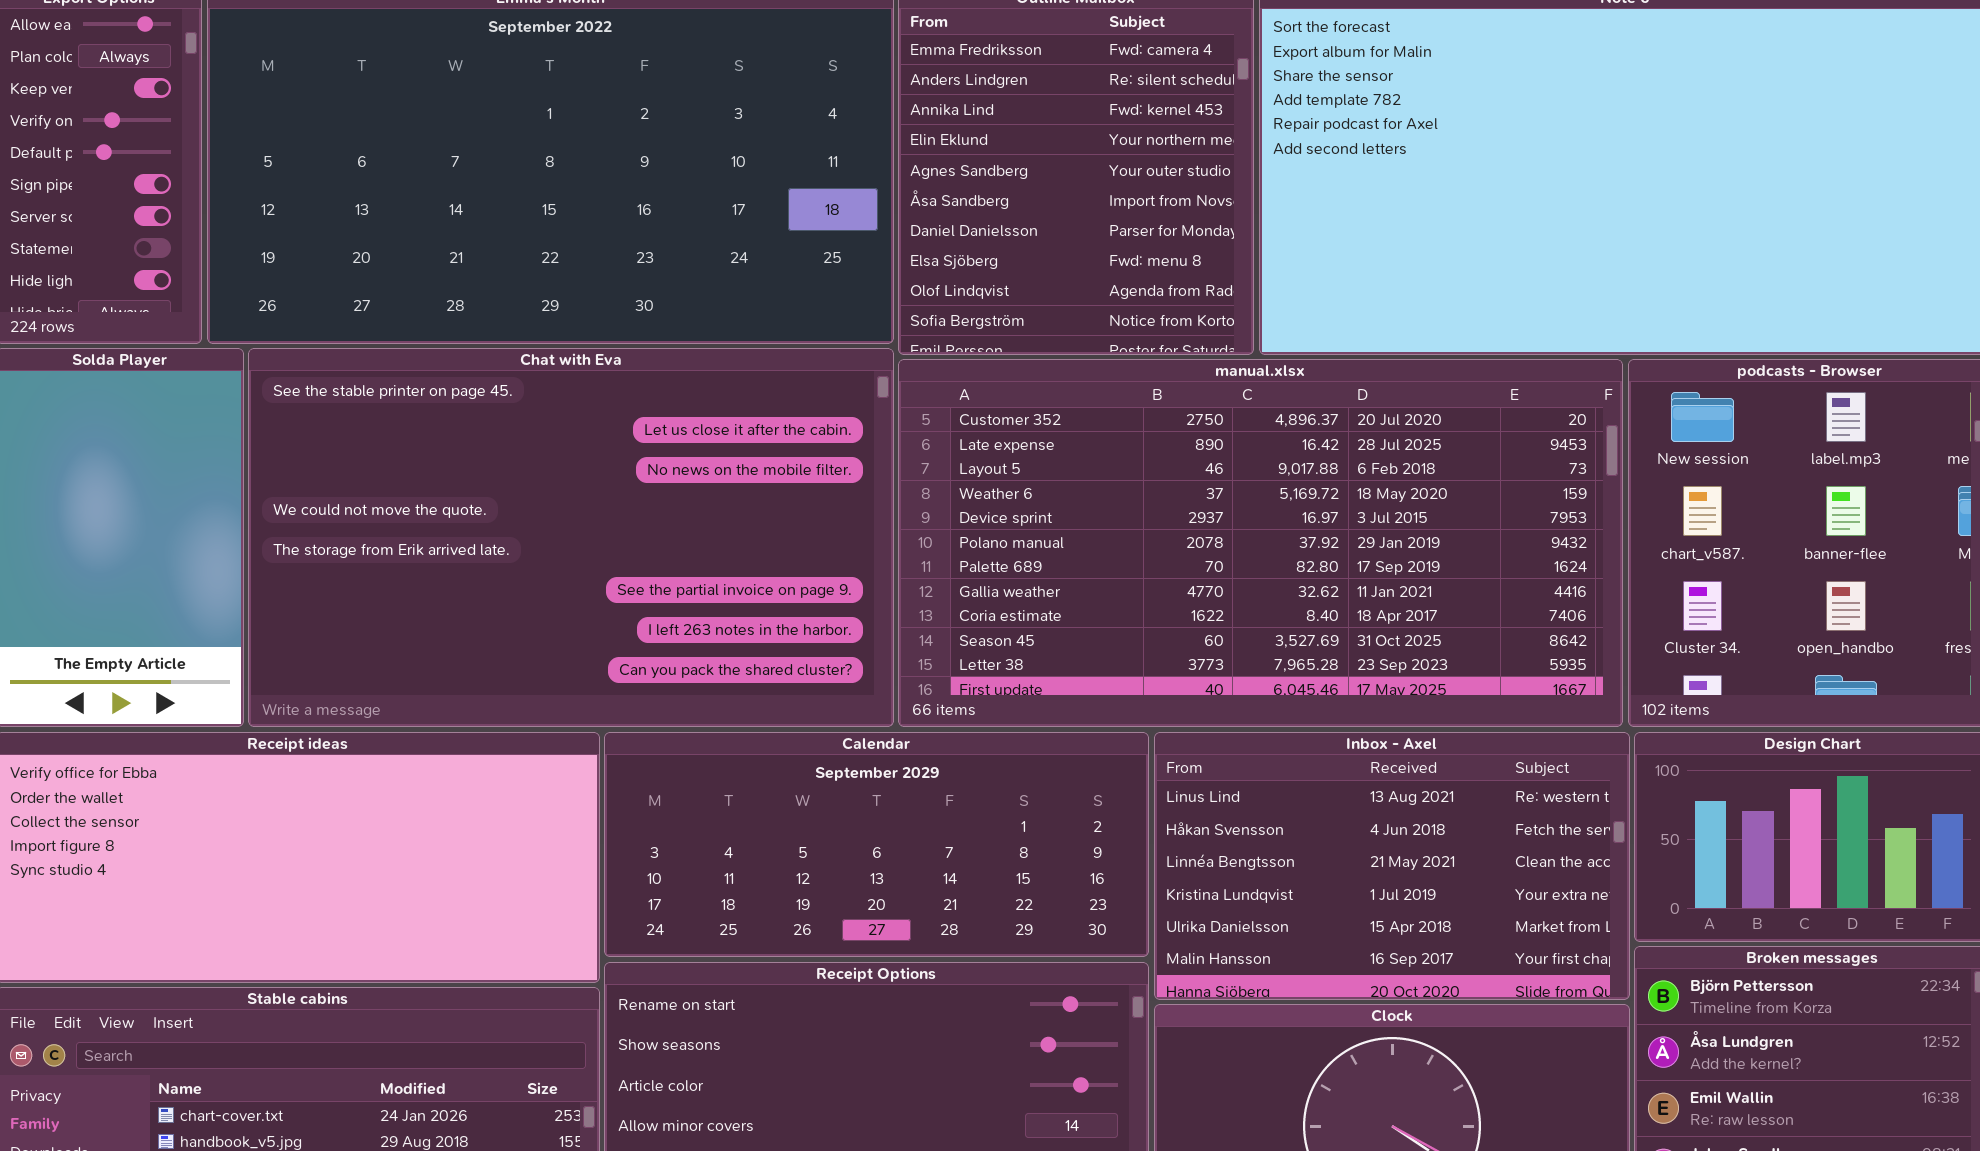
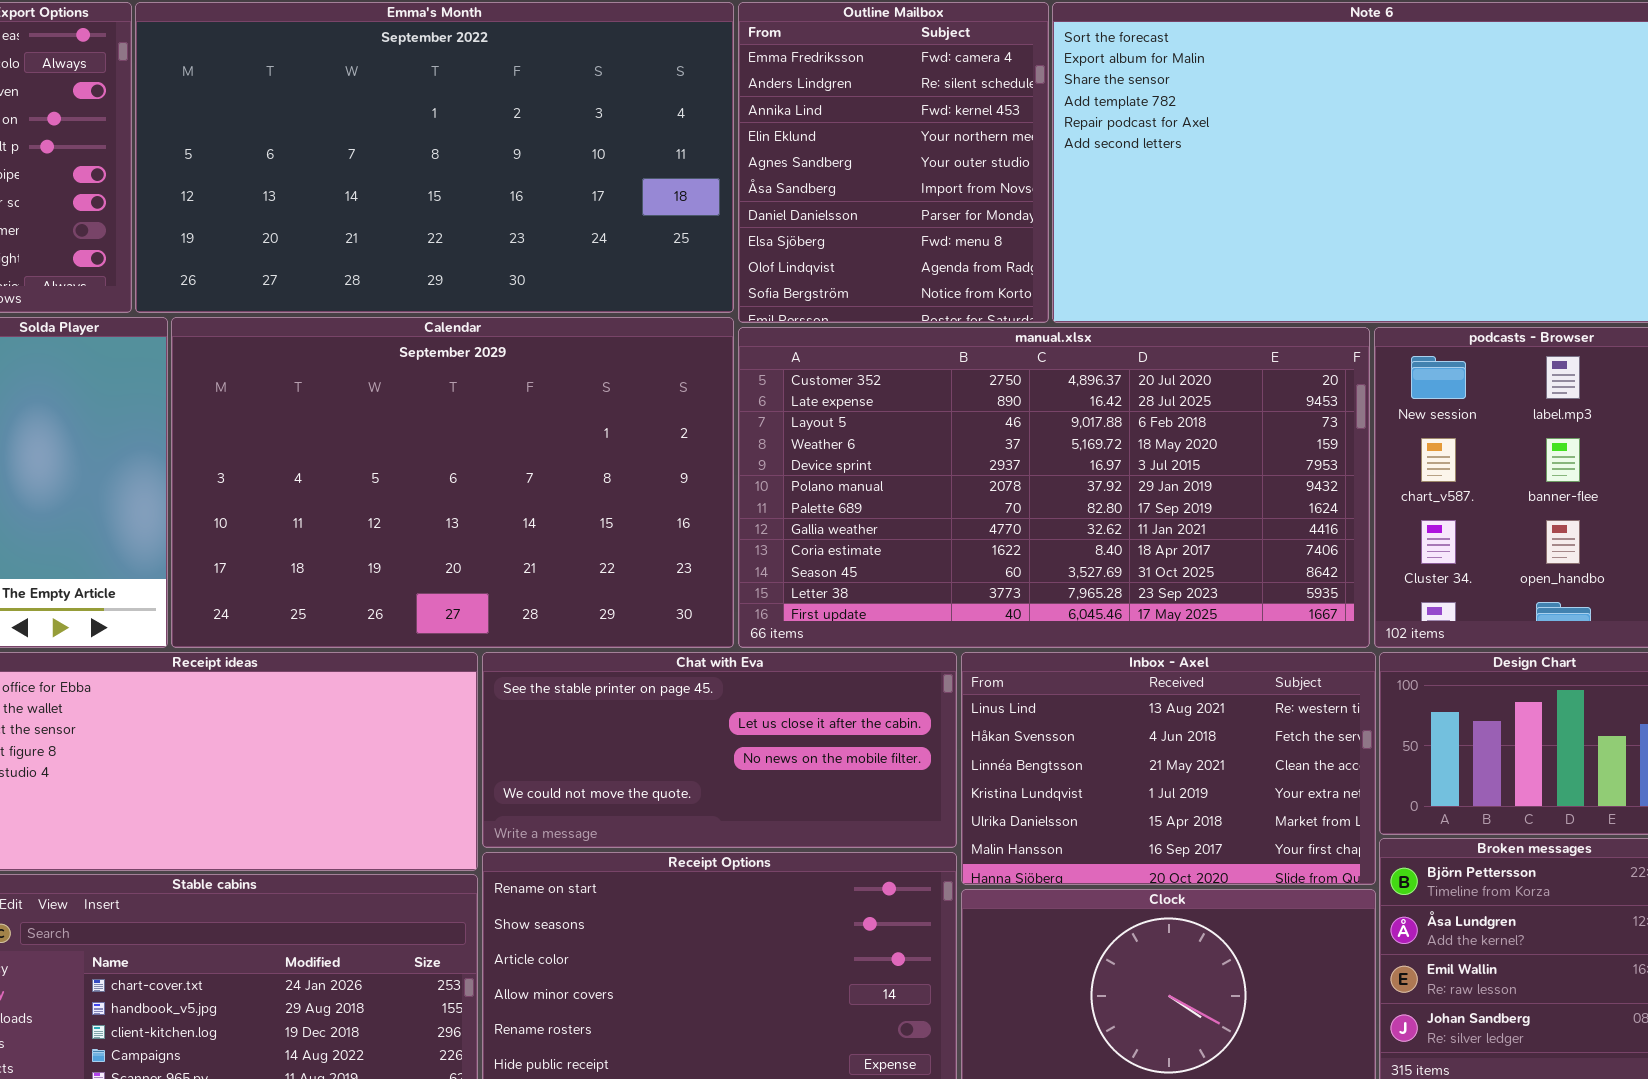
Chat with Eva: [248,348,894,727] -> [482,652,957,848], moved, resized
Calendar: [604,732,1149,957] -> [171,317,734,648], moved, resized

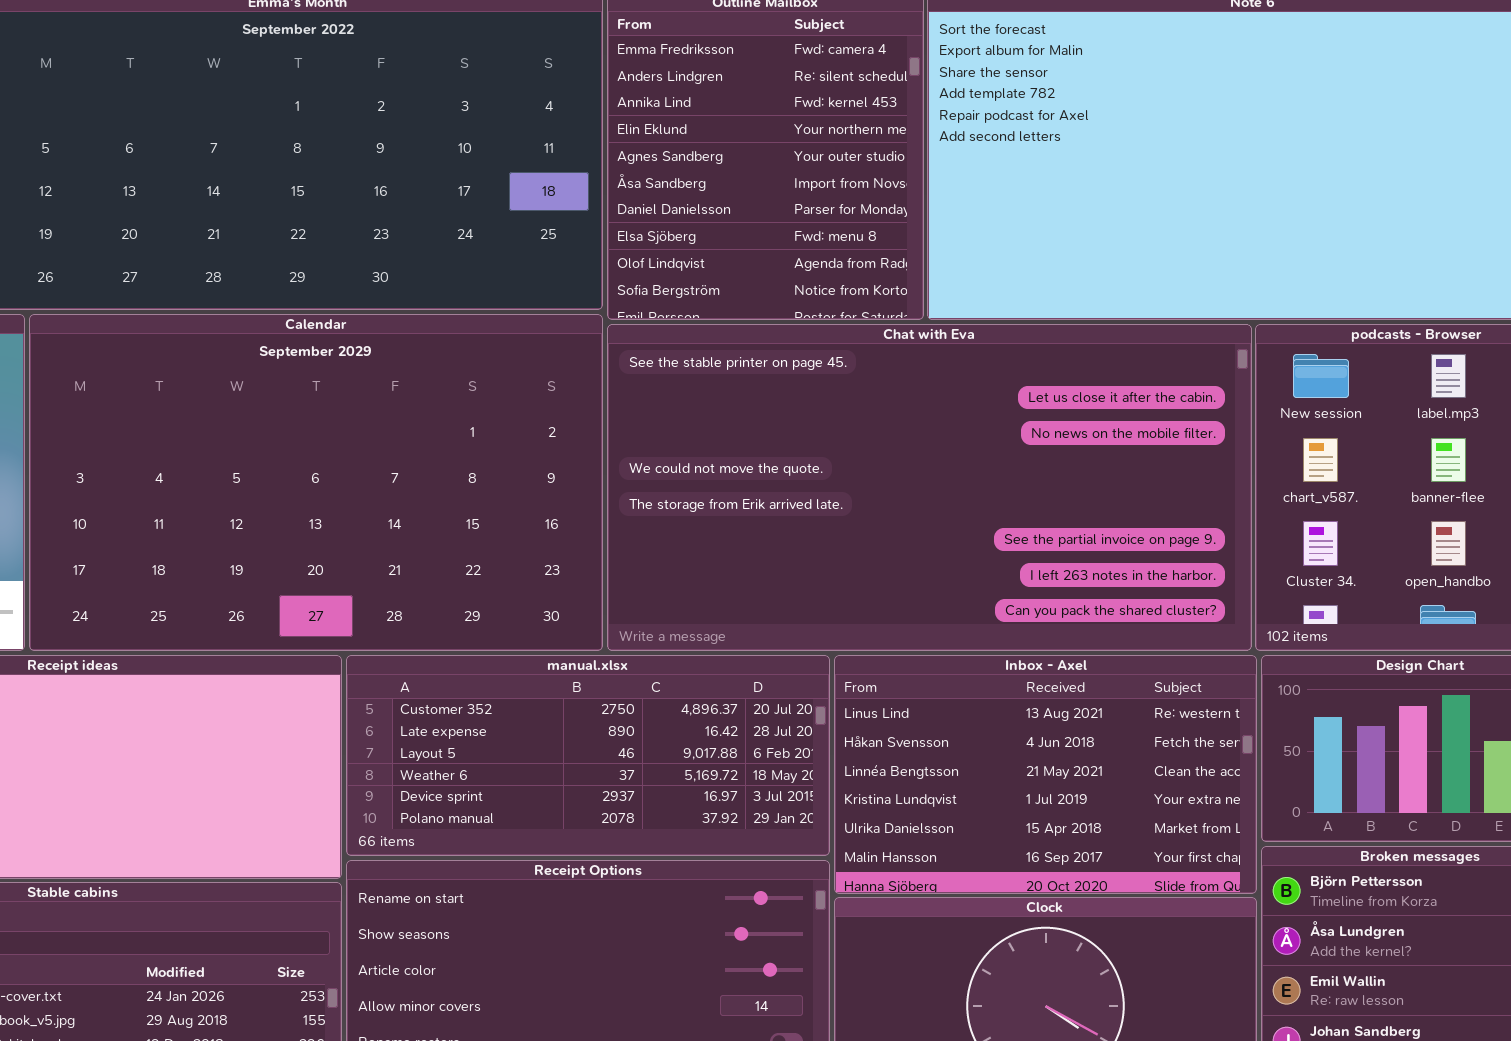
manual.xlsx: [738,327,1370,648] -> [346,655,830,856], moved, resized
Chat with Eva: [482,652,957,848] -> [607,324,1252,651], moved, resized

